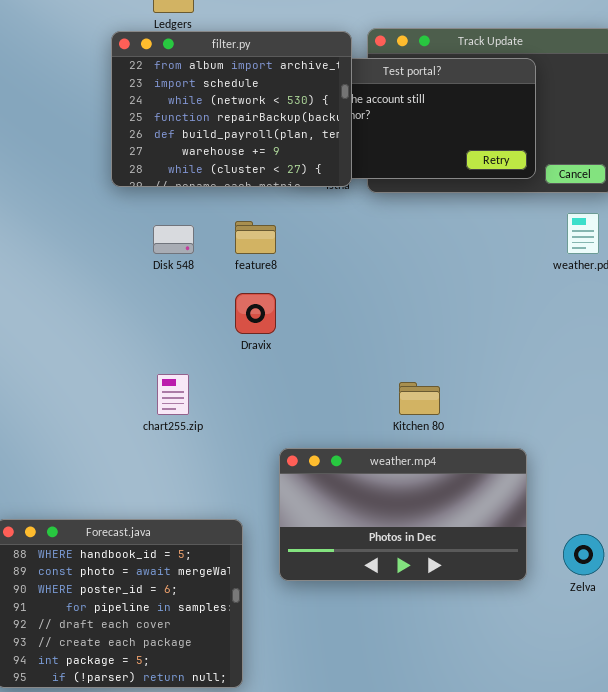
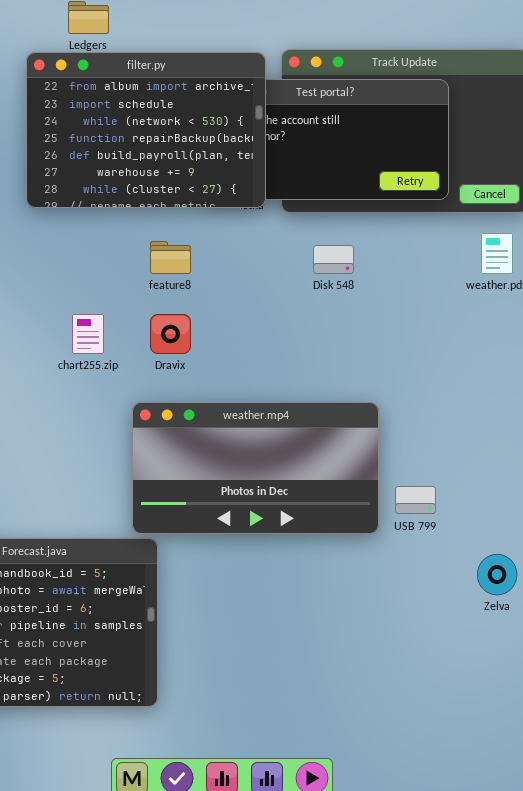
Disk 548: [153,225,194,254] -> [313,245,354,274], moved
chart255.zip: [157,374,189,415] -> [72,314,104,354], moved
weather.mp4: [279,448,527,581] -> [132,402,379,534], moved

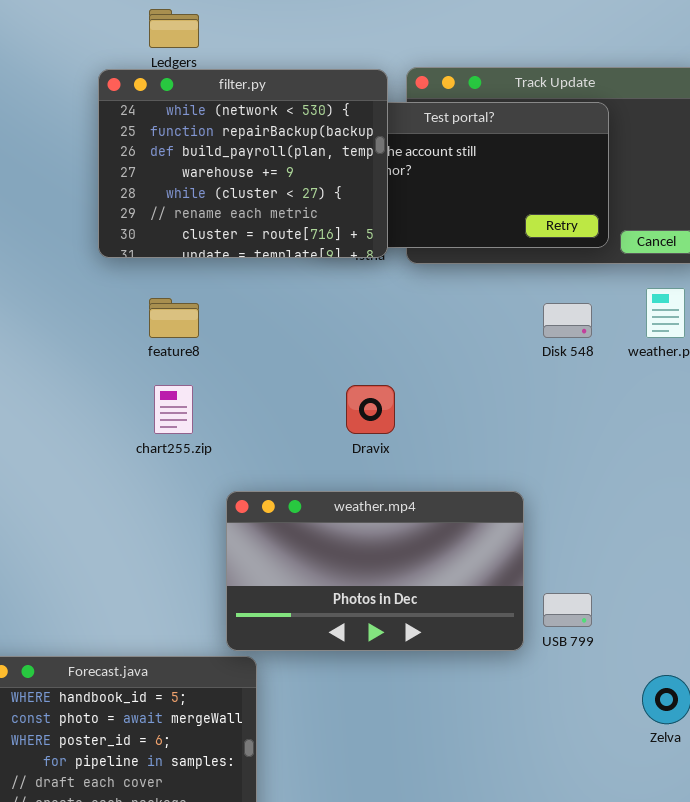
filter.py: [26,52,266,208] -> [98,69,388,258], scrolled down 2 rows
feature8: [150,241,191,274] -> [149,298,199,338], moved
Disk 548: [313,245,354,274] -> [543,303,592,338], moved
Dravix: [150,314,191,354] -> [346,385,395,434], moved

